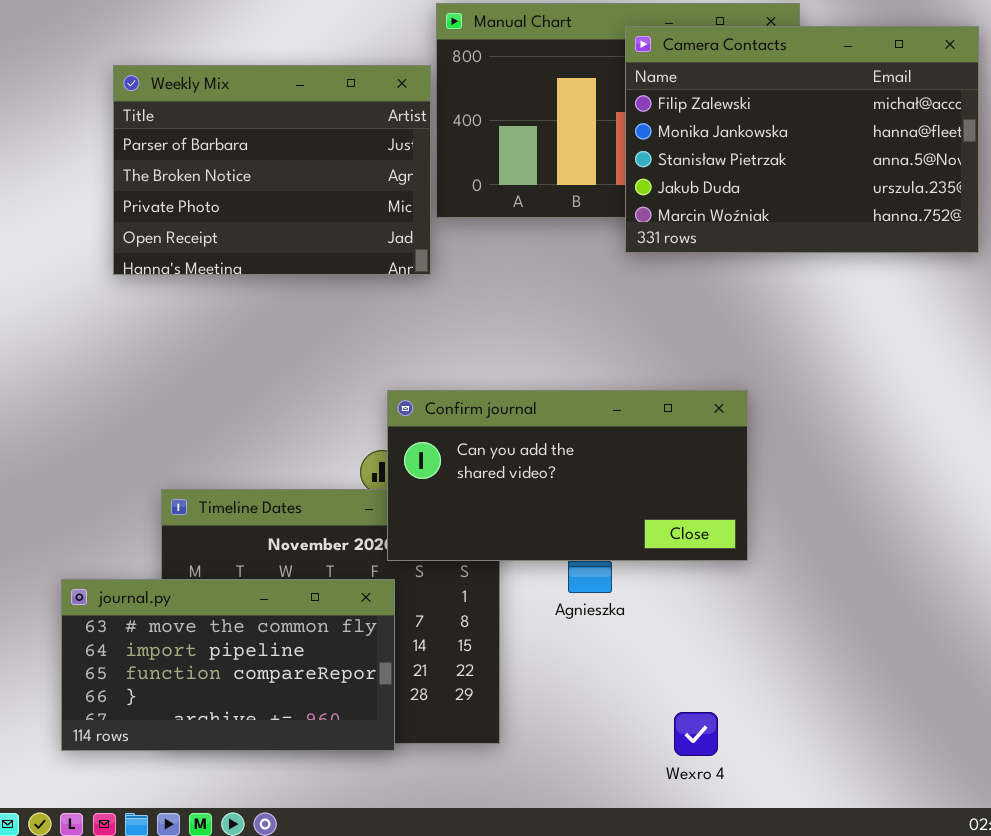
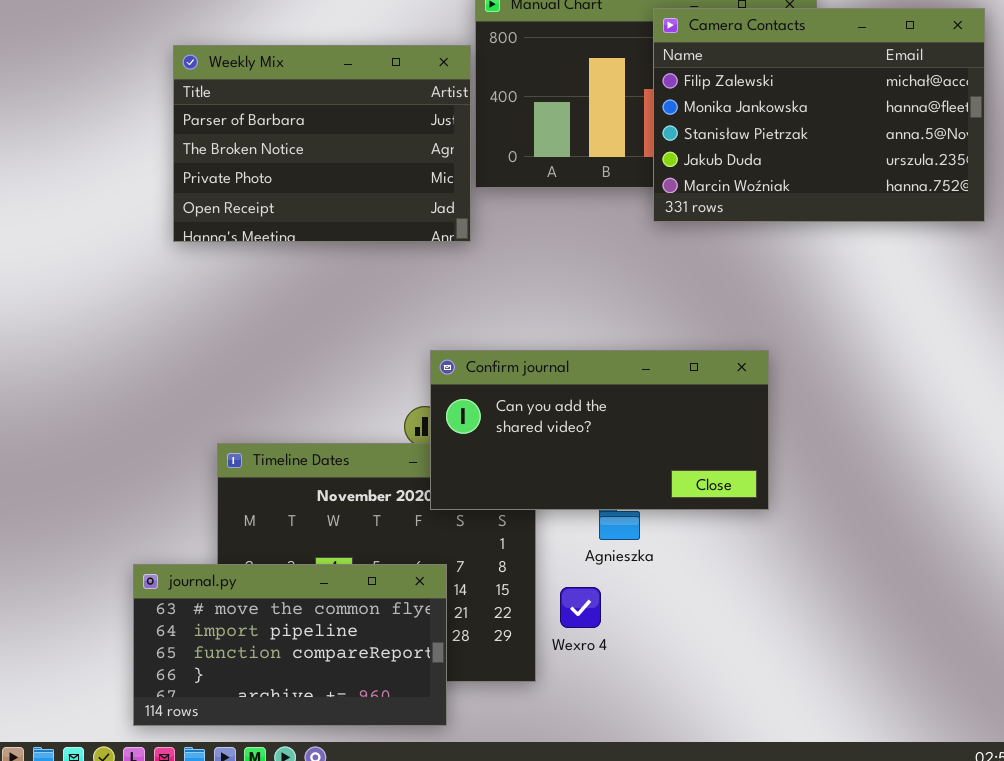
journal.py: [61,579,395,751] -> [133,564,447,726], moved
Wexro 4: [674,712,718,756] -> [560,587,601,628], moved

